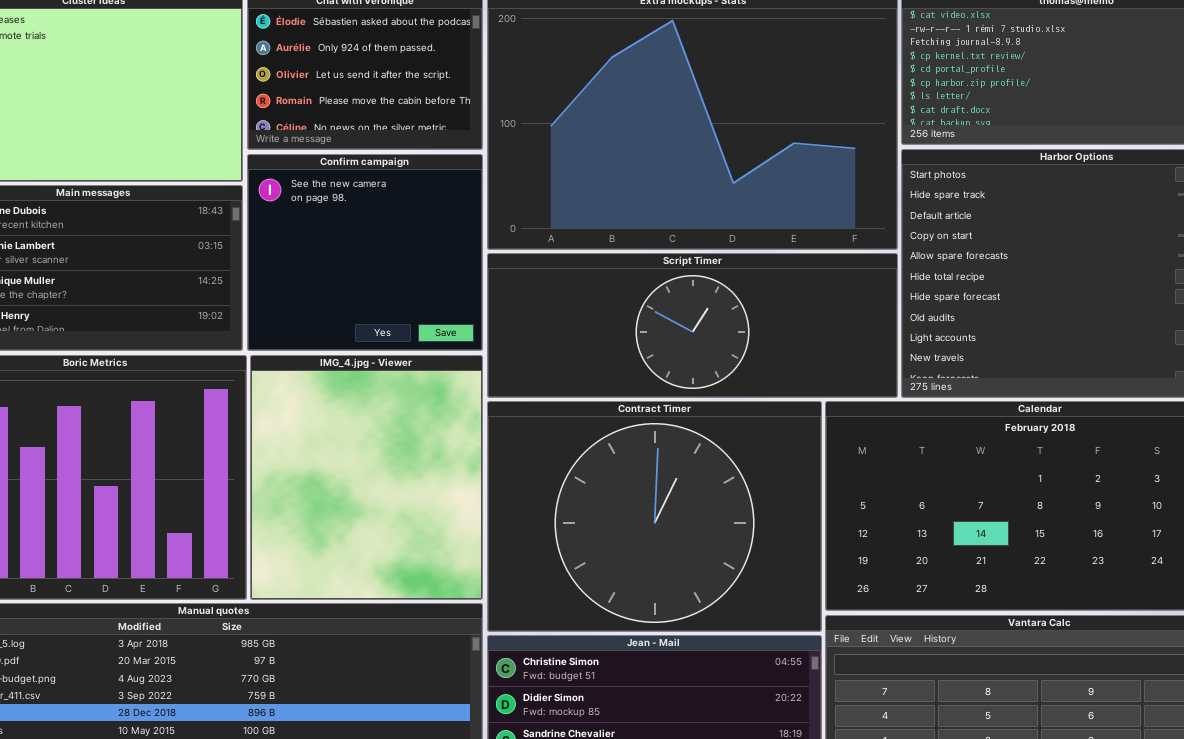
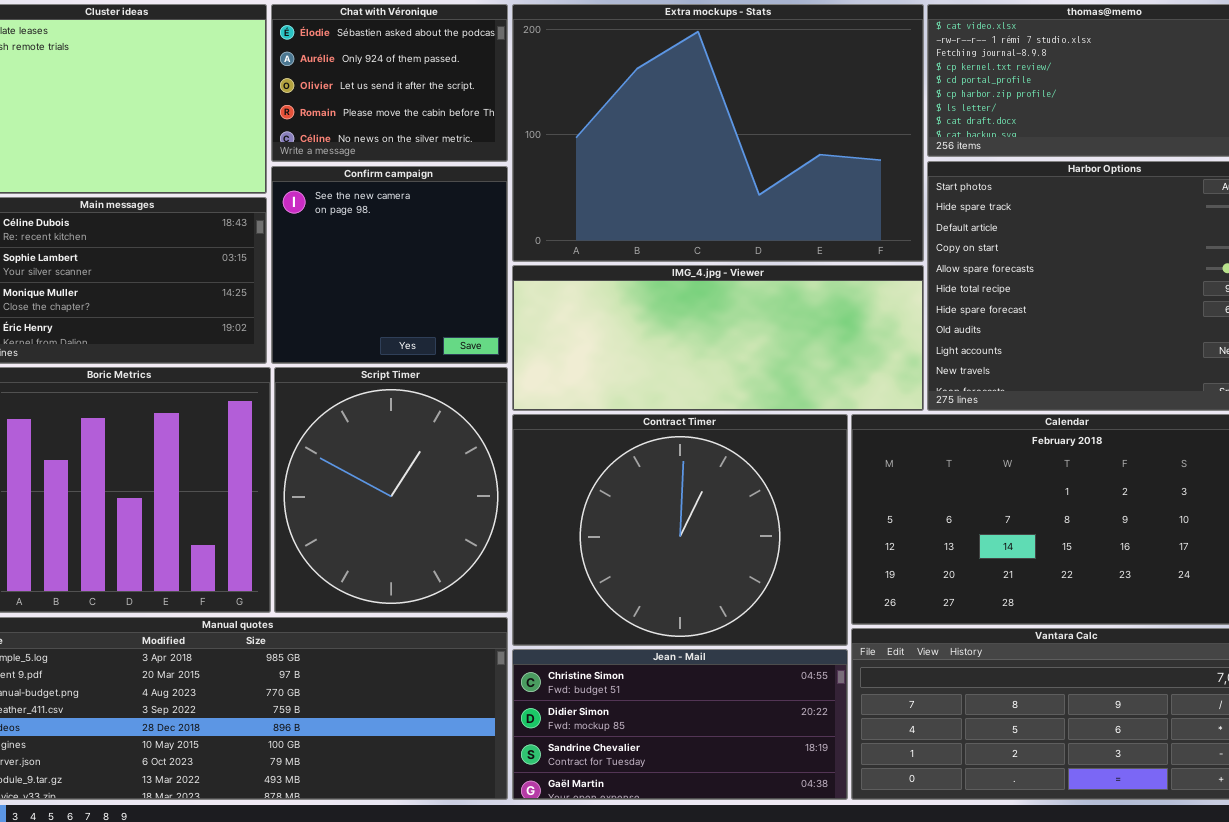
Script Timer: [487,253,898,398] -> [274,367,508,613], moved, resized
IMG_4.jpg - Viewer: [250,355,483,600] -> [512,265,924,411], moved, resized

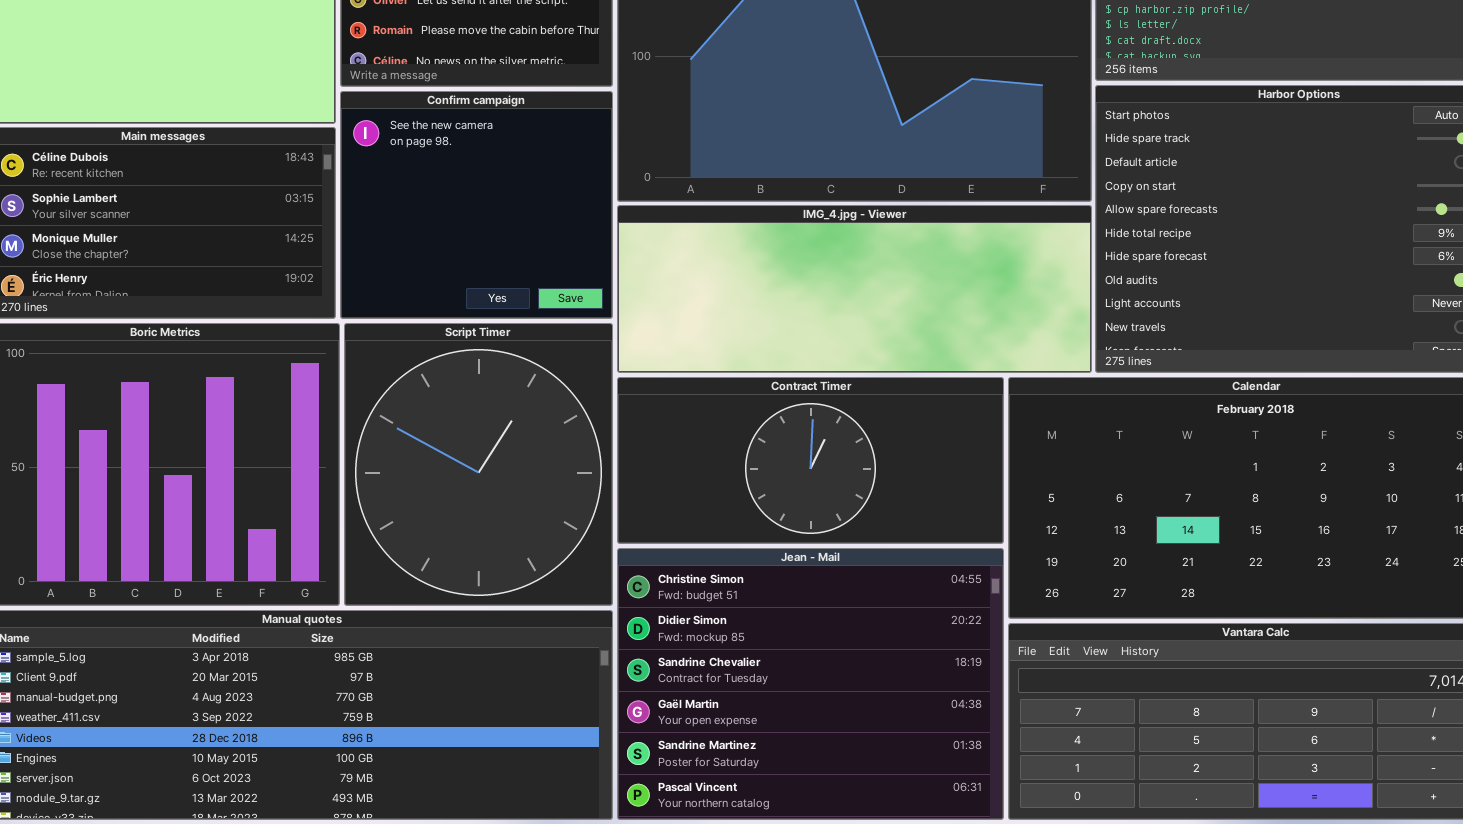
Contract Timer: [512,414,848,646] -> [617,377,1004,544], resized
Jean - Mail: [512,649,848,800] -> [617,548,1004,820], resized

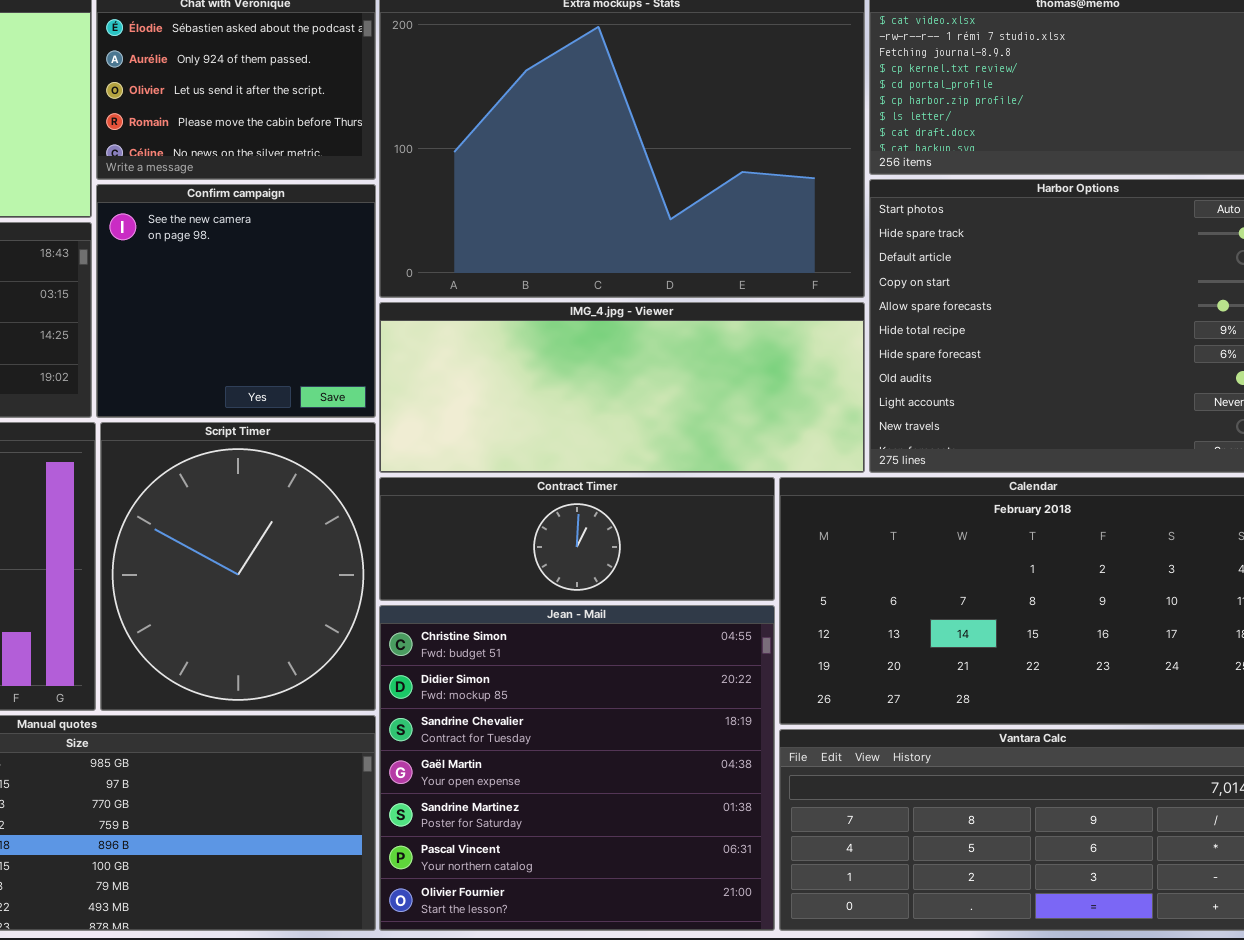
Contract Timer: [617,377,1004,544] -> [379,477,775,601], resized
Jean - Mail: [617,548,1004,820] -> [379,605,775,931], resized

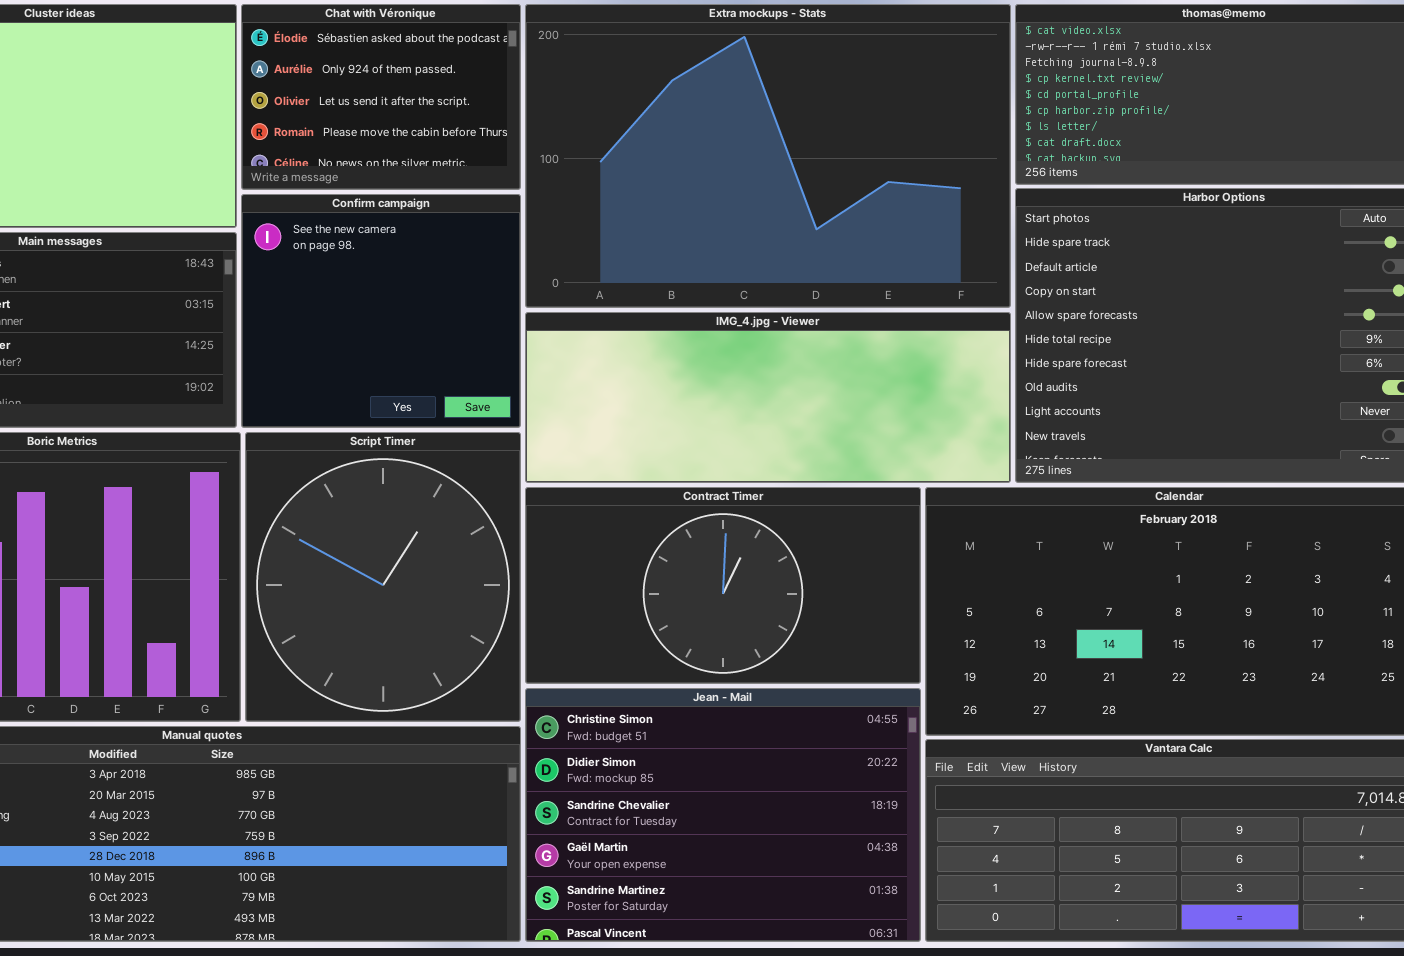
Contract Timer: [379,477,775,601] -> [525,487,921,684], resized
Jean - Mail: [379,605,775,931] -> [525,688,921,942], resized

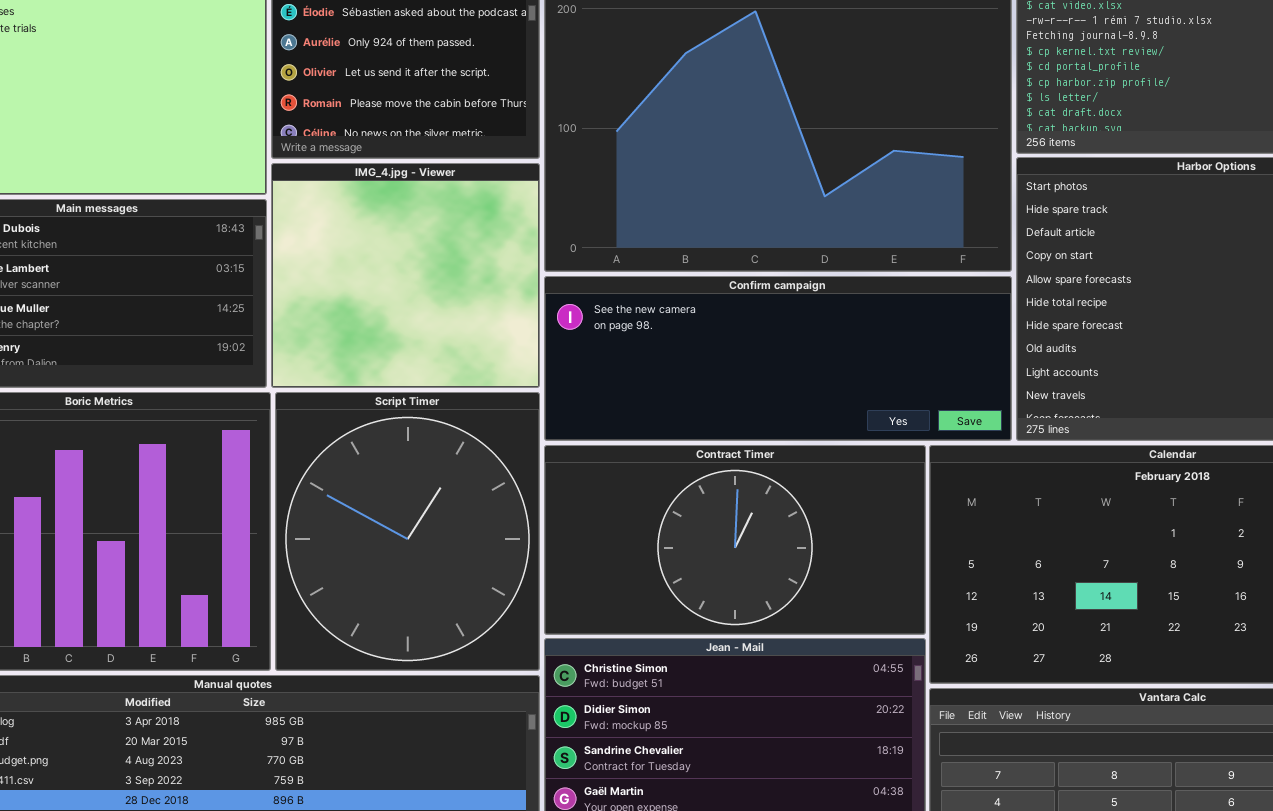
Confirm campaign: [241,194,521,428] -> [544,276,1012,441], moved, resized
IMG_4.jpg - Viewer: [525,312,1011,483] -> [271,163,540,388], moved, resized

